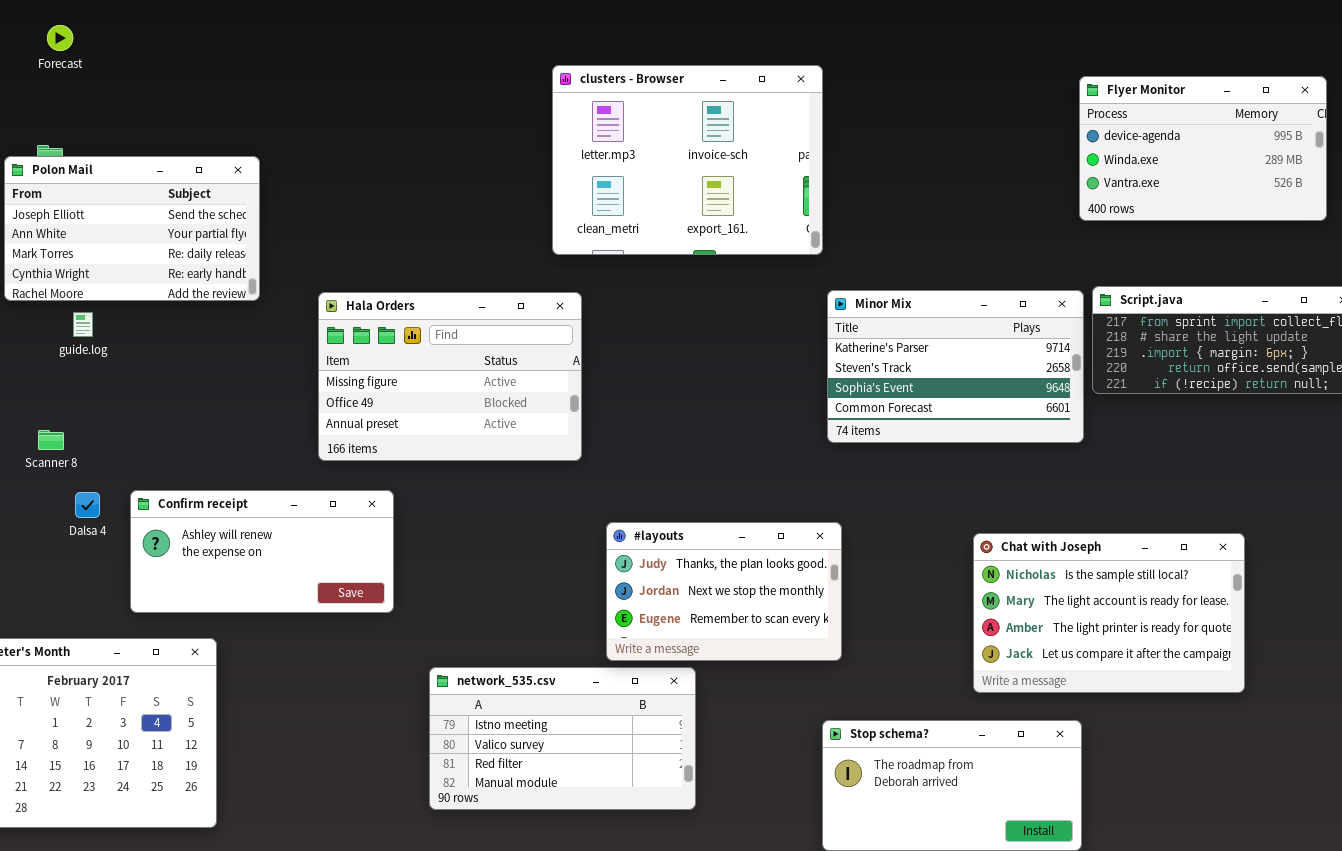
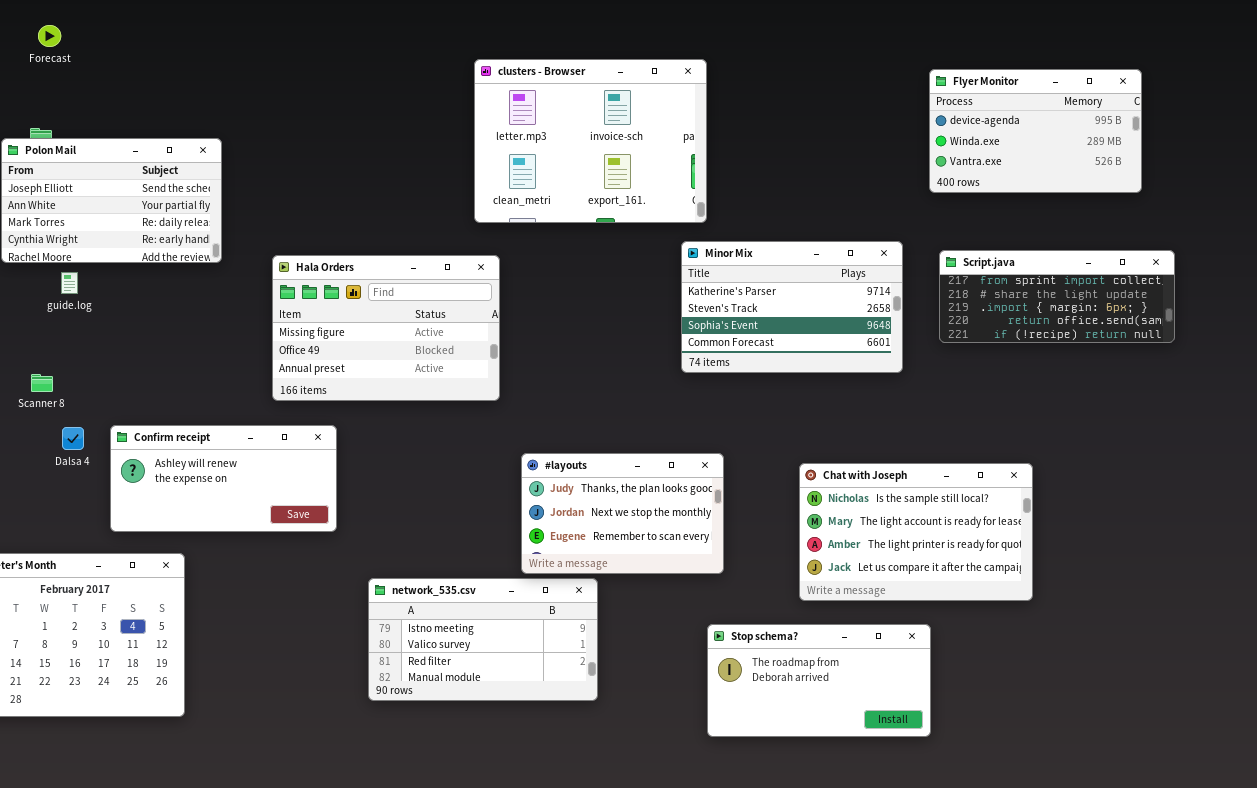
Minor Mix: [827,290,1084,443] -> [681,241,903,373], moved
Chat with Joseph: [973,533,1245,693] -> [799,463,1033,601], moved

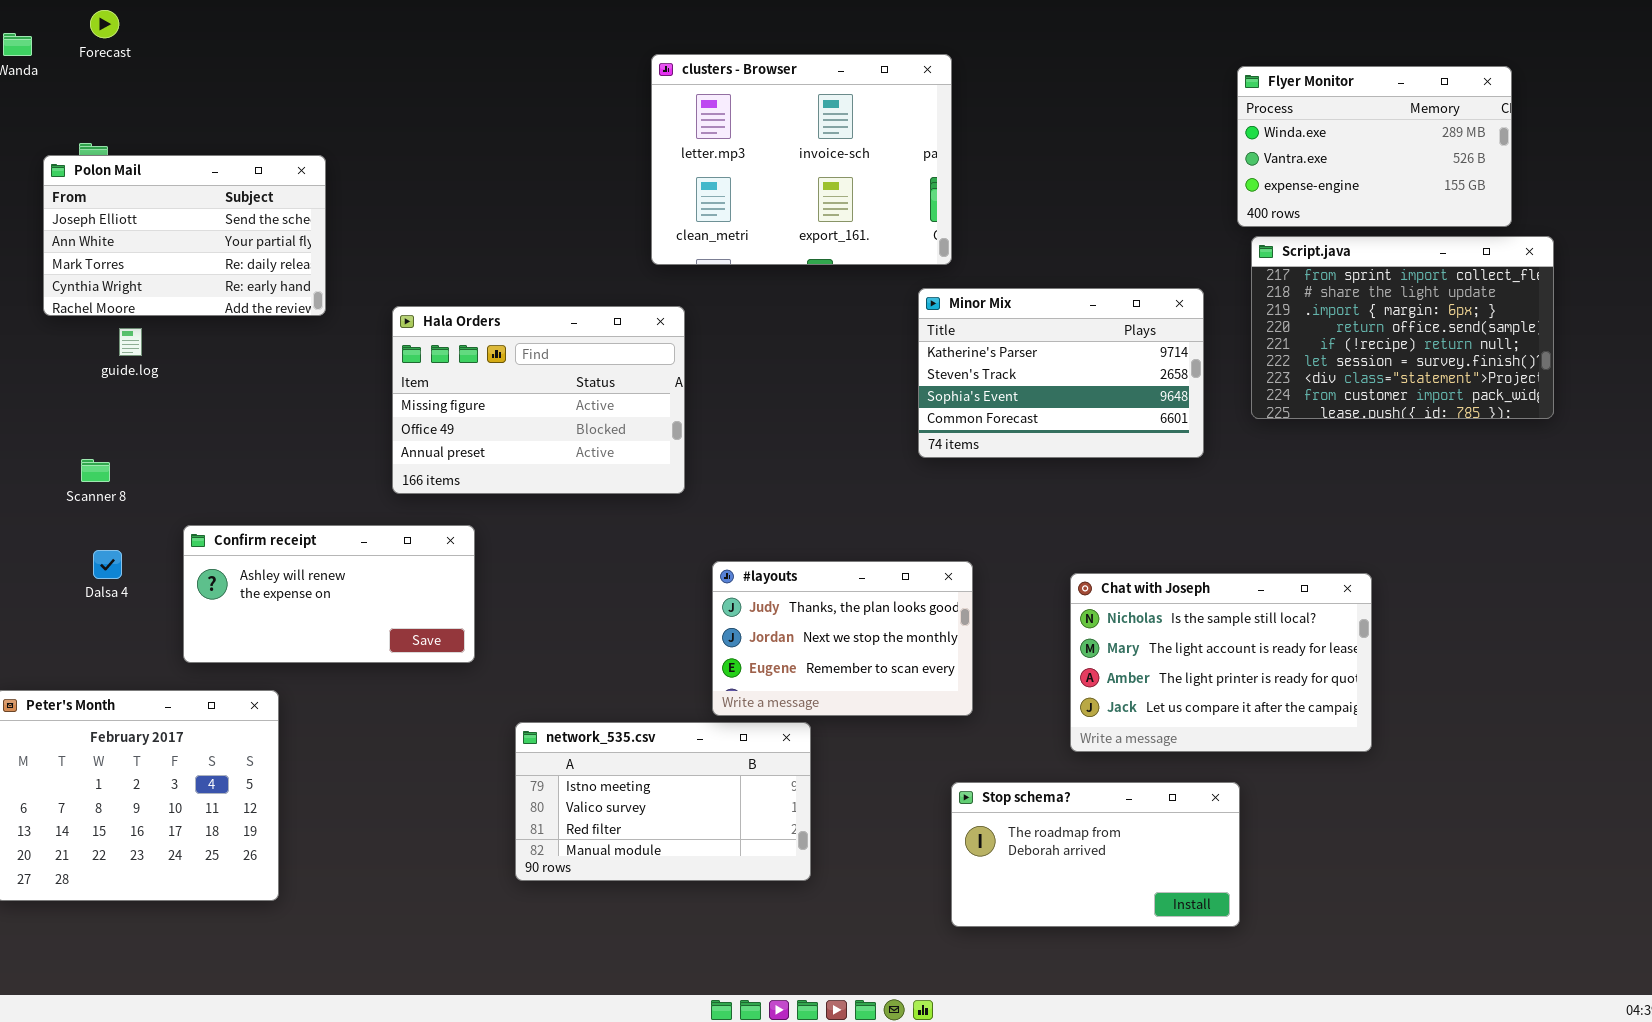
Flyer Monitor: [929,69,1142,193] -> [1237,66,1512,227], scrolled down 1 row
Script.java: [939,250,1175,343] -> [1251,236,1554,419], resized
Dalsa 4: [62,427,84,450] -> [93,550,122,579], moved

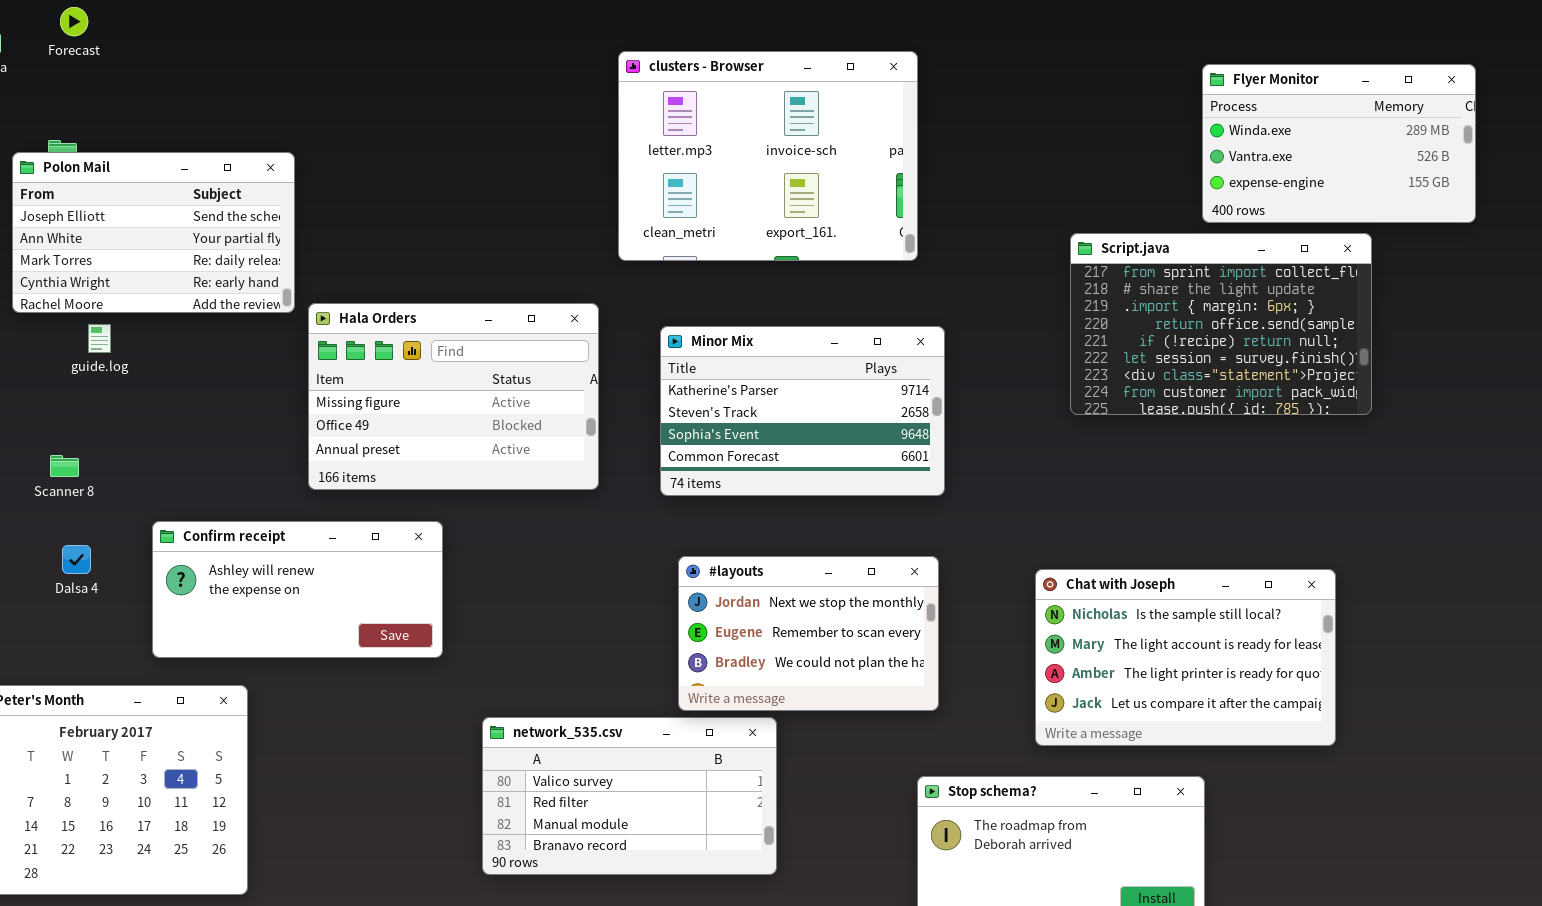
Script.java: [1251,236,1554,419] -> [1070,233,1372,415], moved
Minor Mix: [918,288,1204,458] -> [660,326,945,496], moved
Hala Orders: [392,306,685,494] -> [308,303,599,490], moved
#layouts: [712,561,973,716] -> [678,556,939,711], scrolled down 1 row
network_535.csv: [515,722,811,881] -> [482,717,777,875], scrolled down 1 row

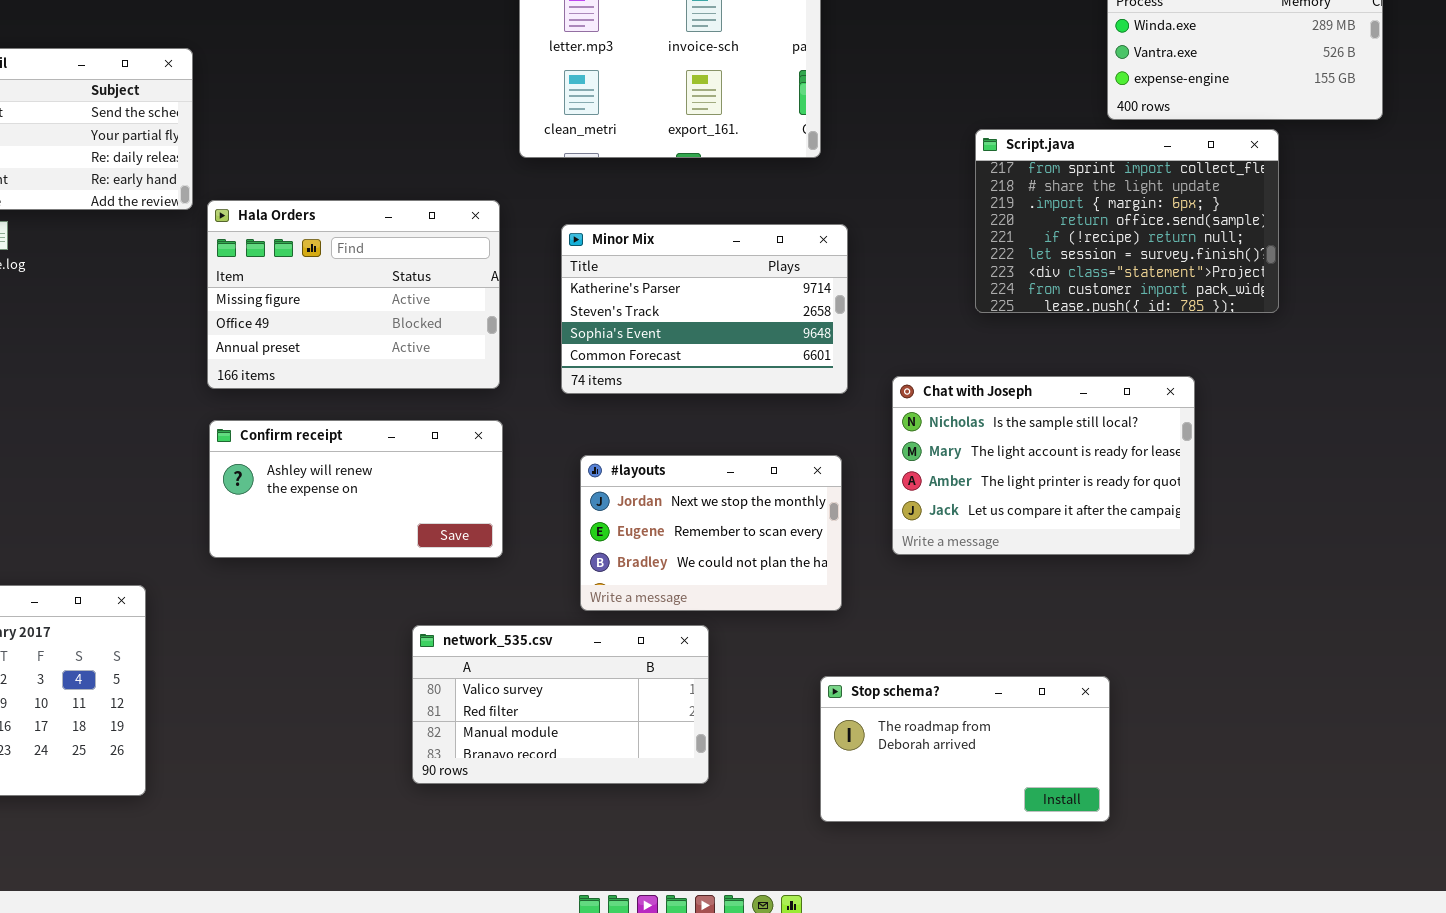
Confirm receipt: [152,521,443,658] -> [209,420,503,558], moved
Chat with Joseph: [1035,569,1336,746] -> [892,376,1195,555], moved
network_535.csv: [482,717,777,875] -> [412,625,709,784], moved

